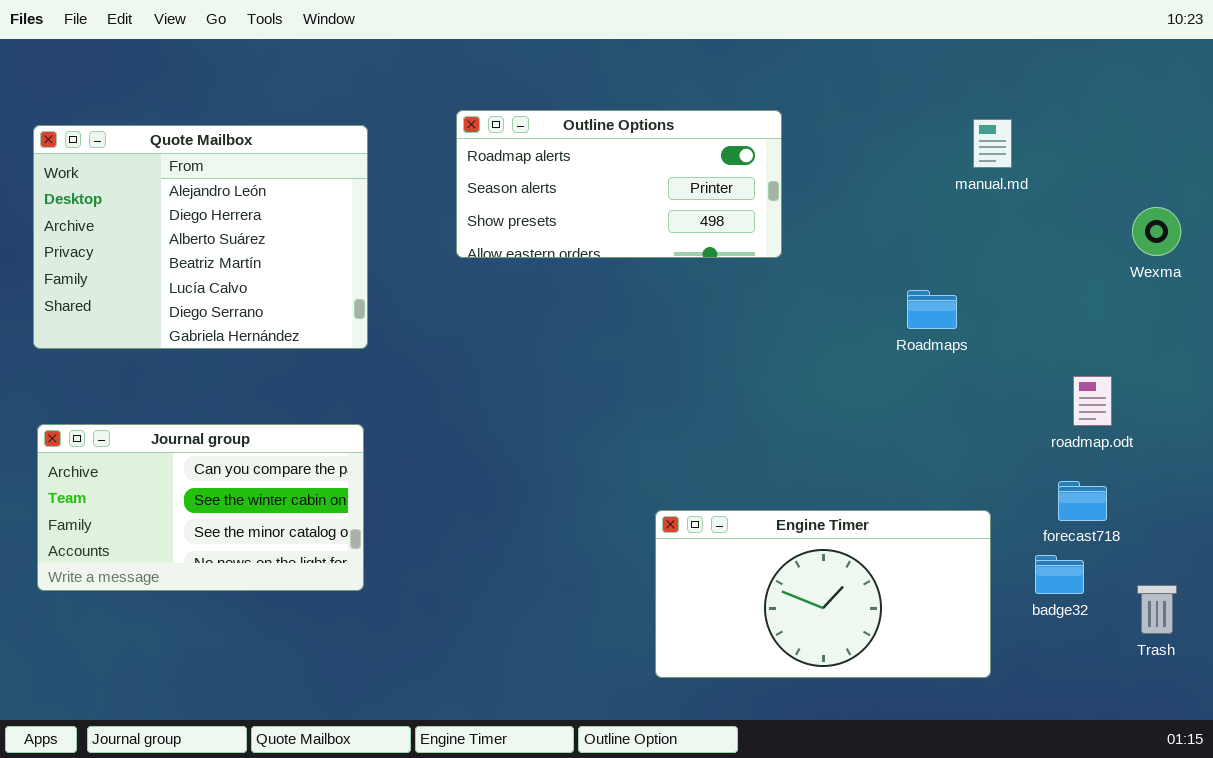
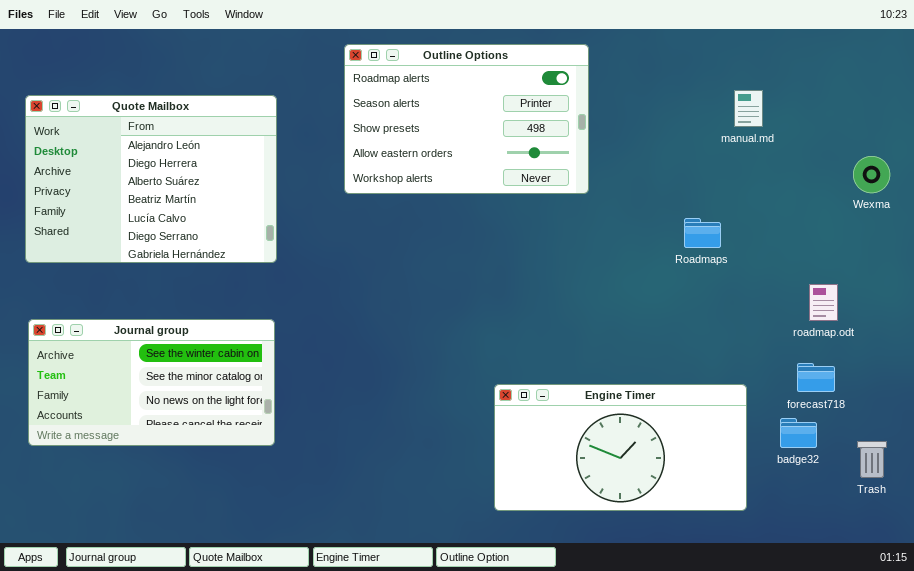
Outline Options: [456,110,782,258] -> [344,44,589,194], resized
Journal group: [37,424,364,591] -> [28,319,275,446], scrolled down 1 row

